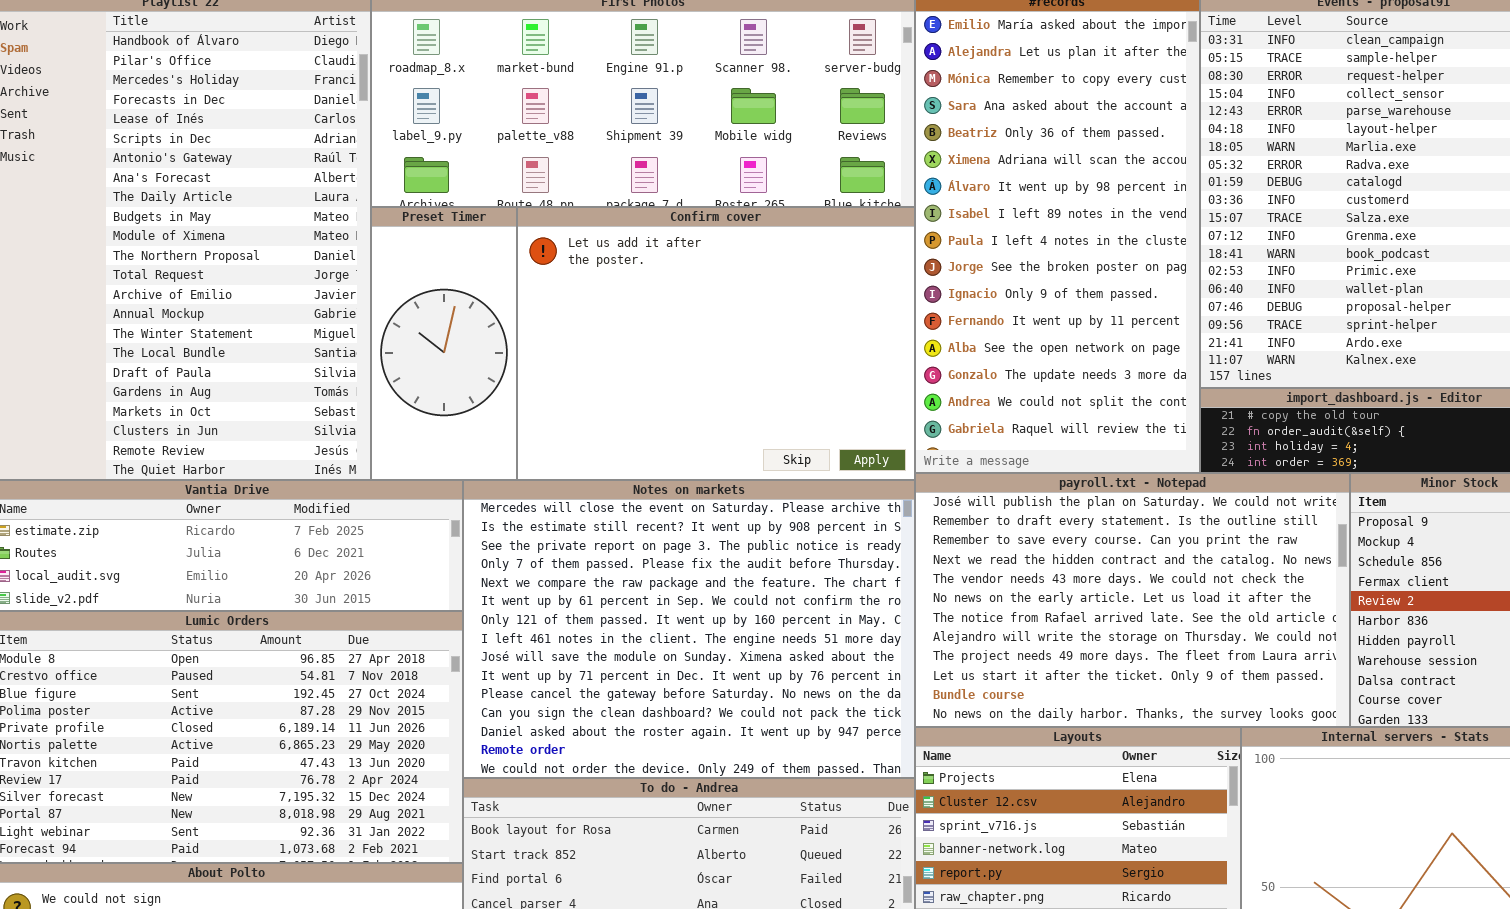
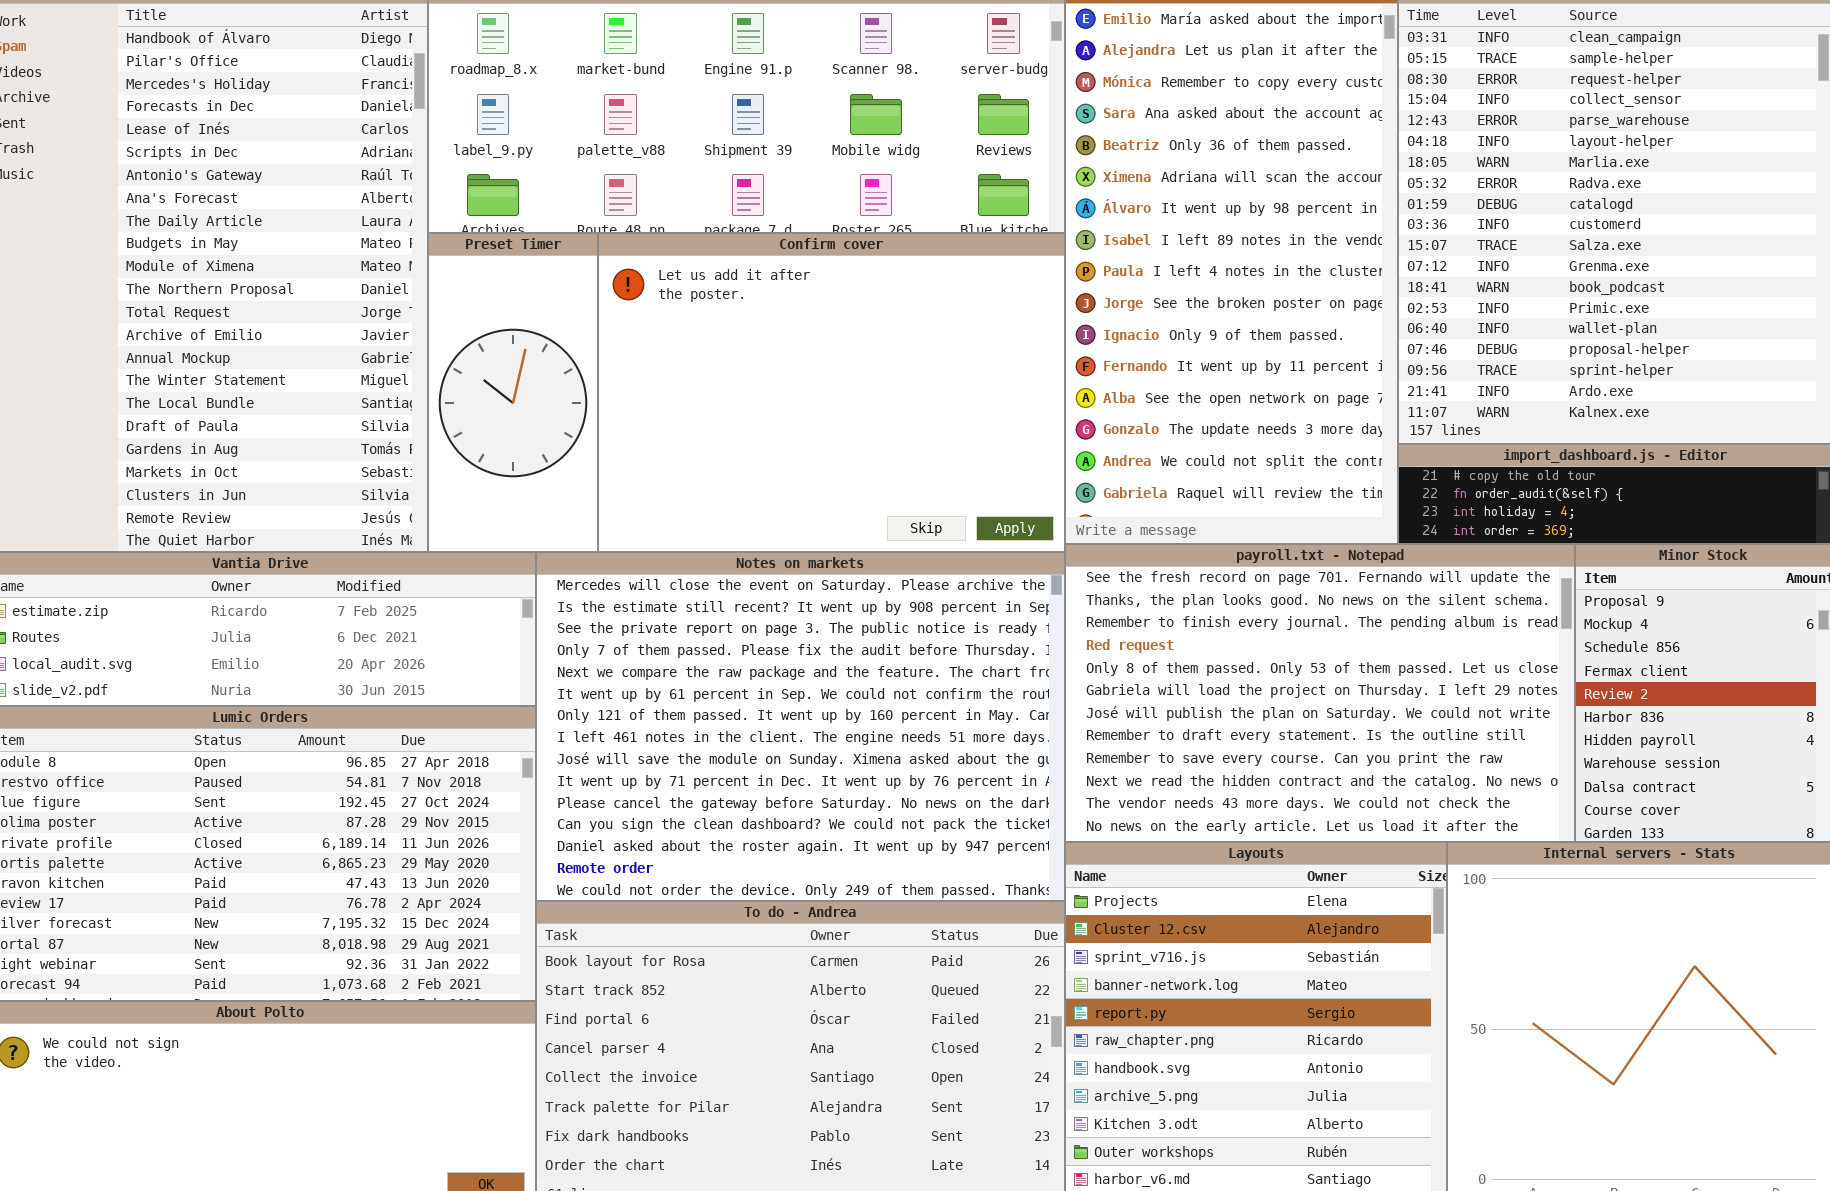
payroll.txt - Notepad: [915,473,1350,727] -> [1065,544,1575,842], scrolled up 6 rows

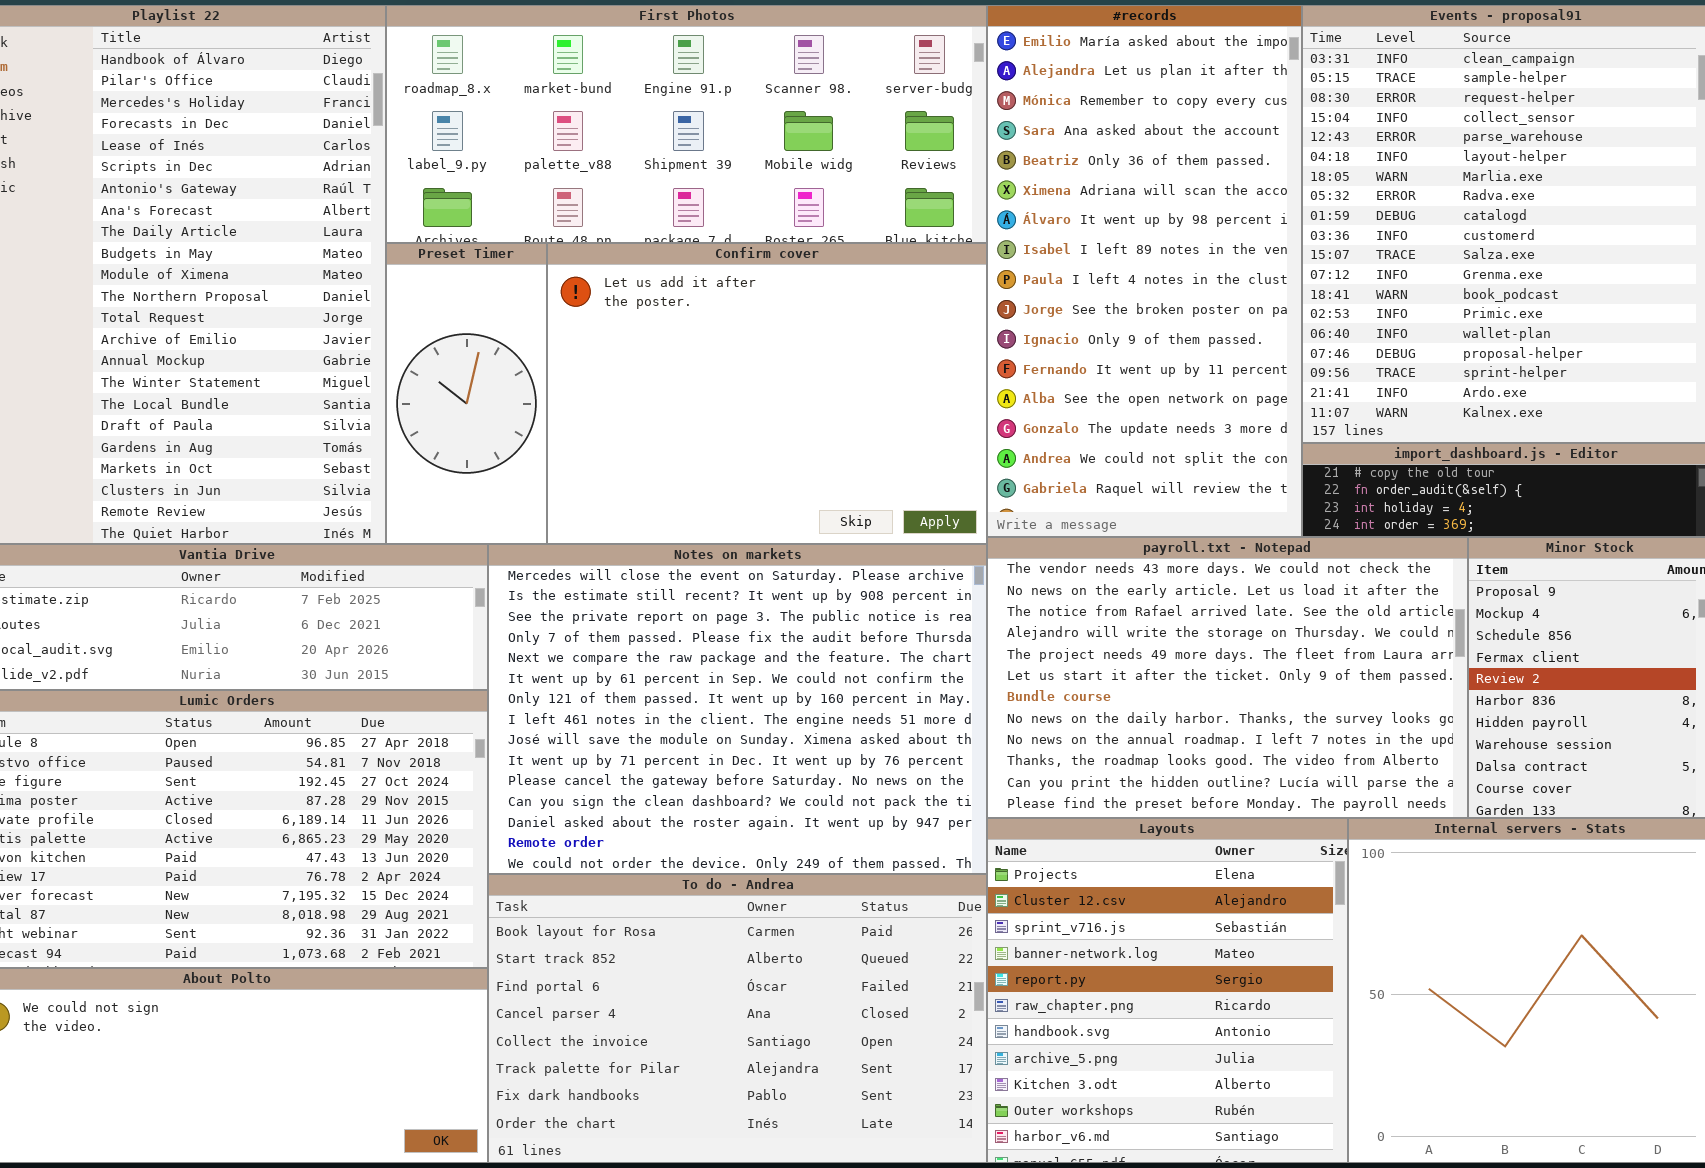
payroll.txt - Notepad: [1065,544,1575,842] -> [987,537,1468,818], scrolled down 10 rows

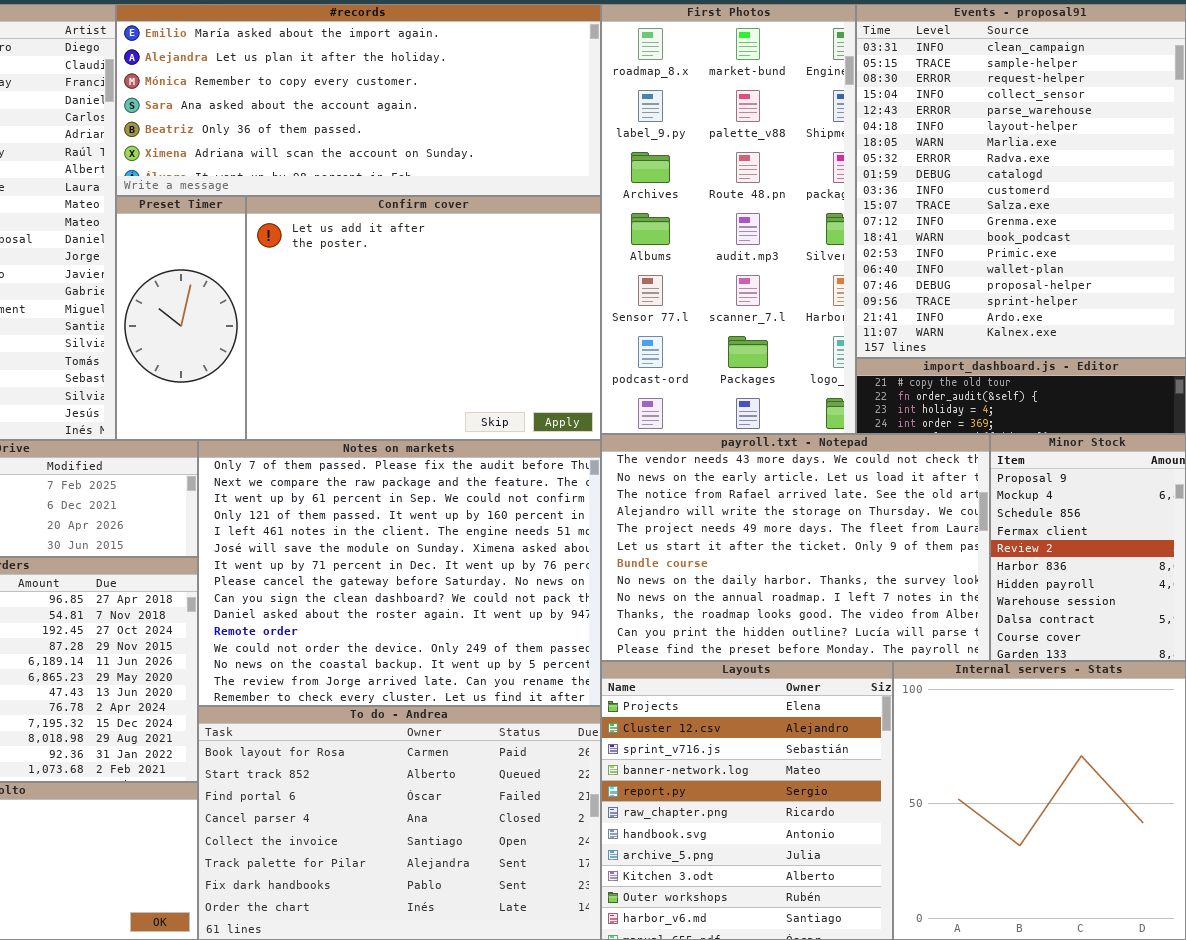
First Photos: [386,5,987,243] -> [601,4,856,434], moved, resized
#records: [987,5,1302,537] -> [116,4,601,196], moved, resized
Notes on markets: [488,544,987,874] -> [198,440,601,706], scrolled down 3 rows

